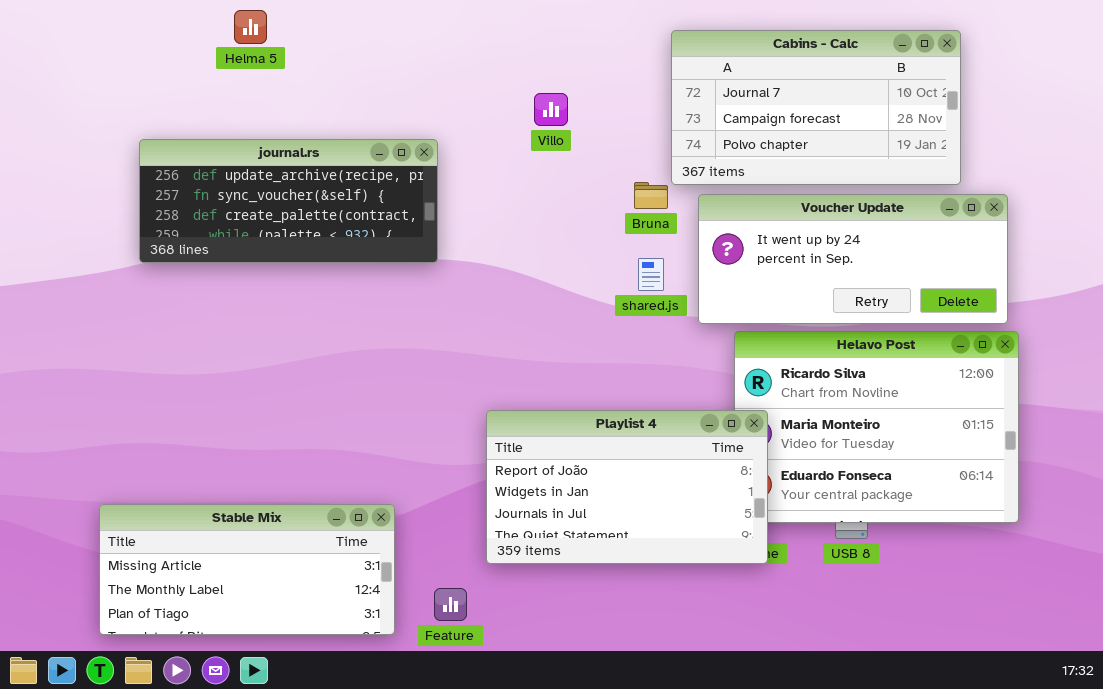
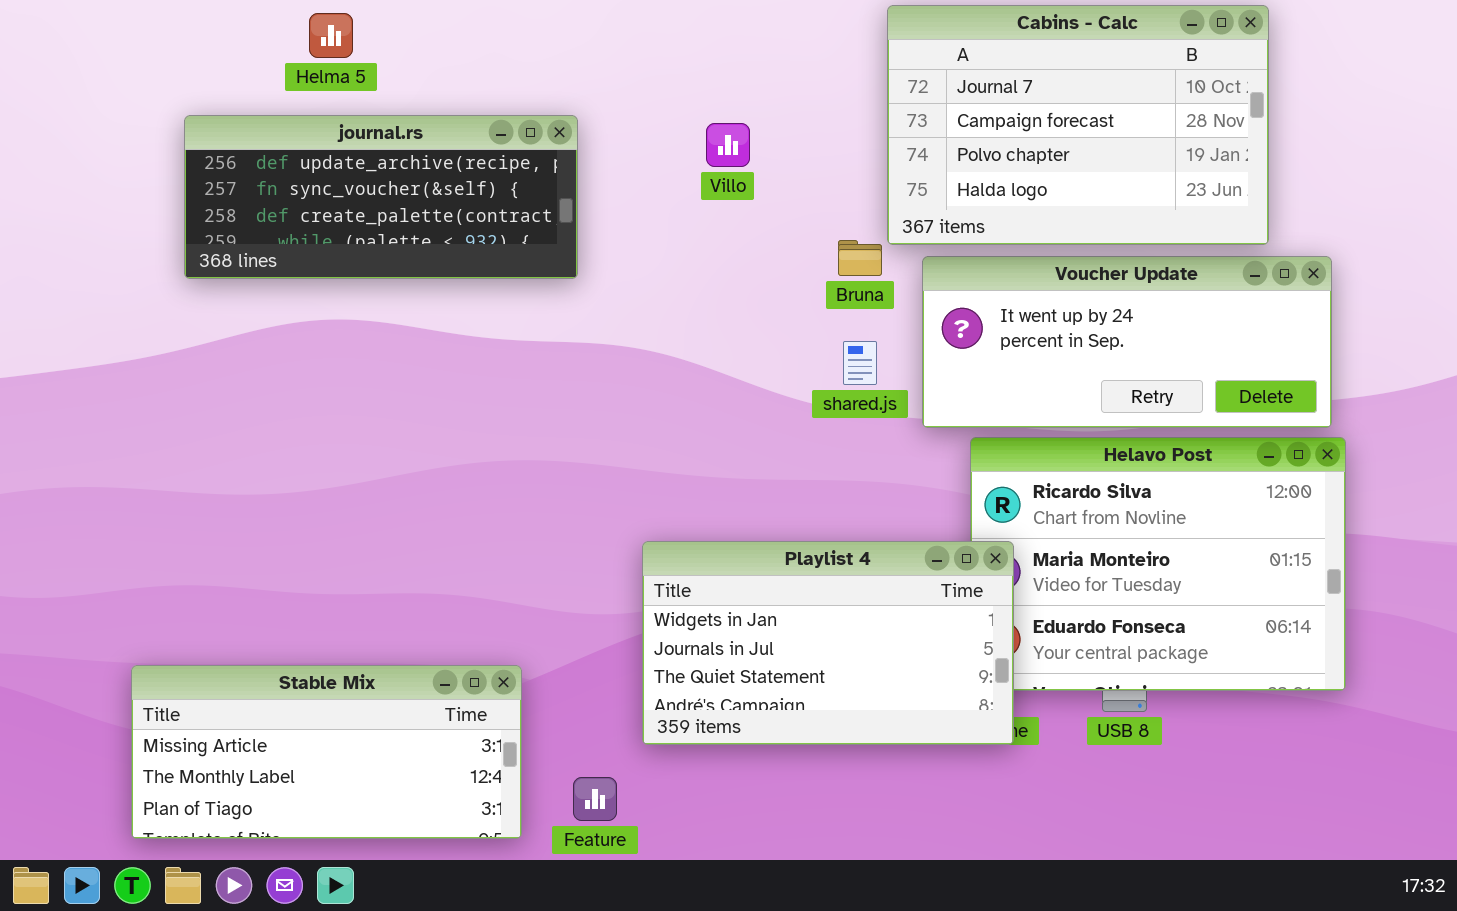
Cabins - Calc: [671,30,961,185] -> [887,5,1269,245], resized
journal.rs: [139,139,438,263] -> [184,115,578,279], moved
Playlist 4: [486,410,768,564] -> [642,541,1014,745], scrolled down 1 row

